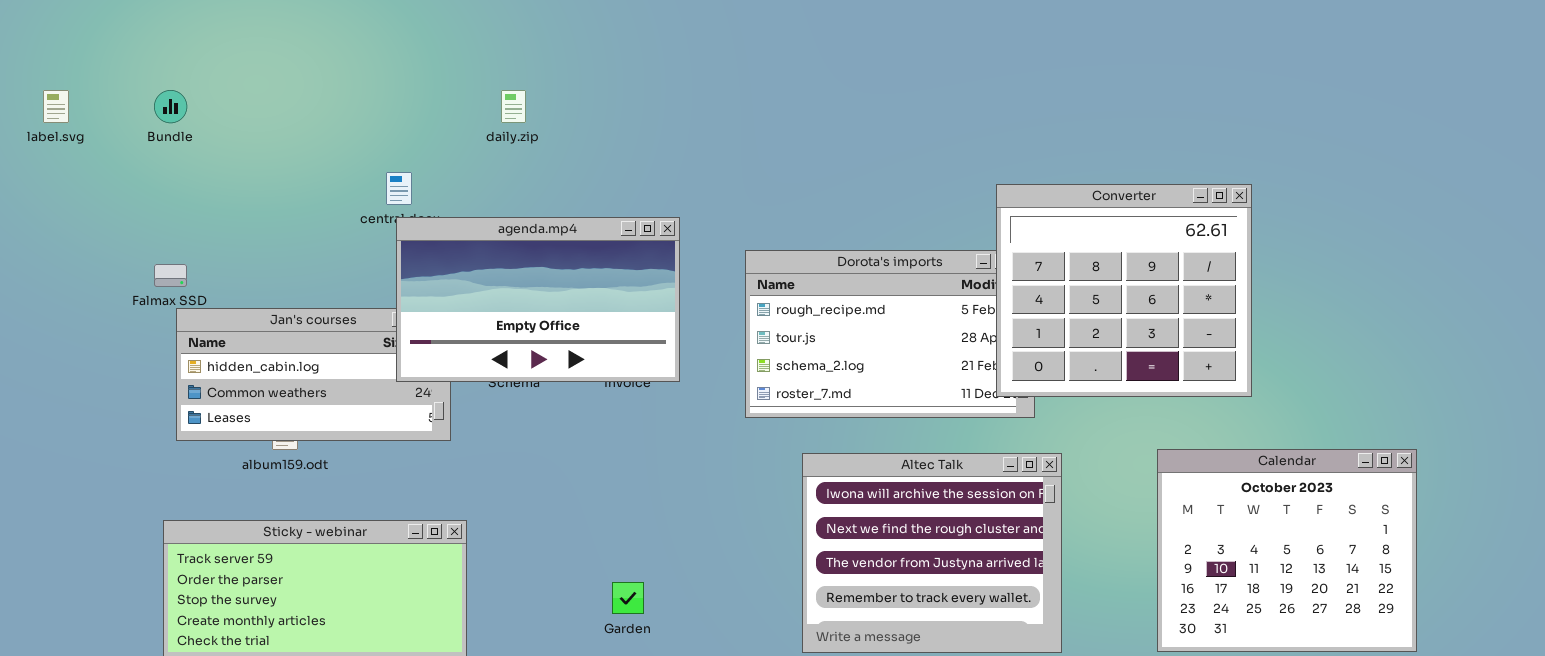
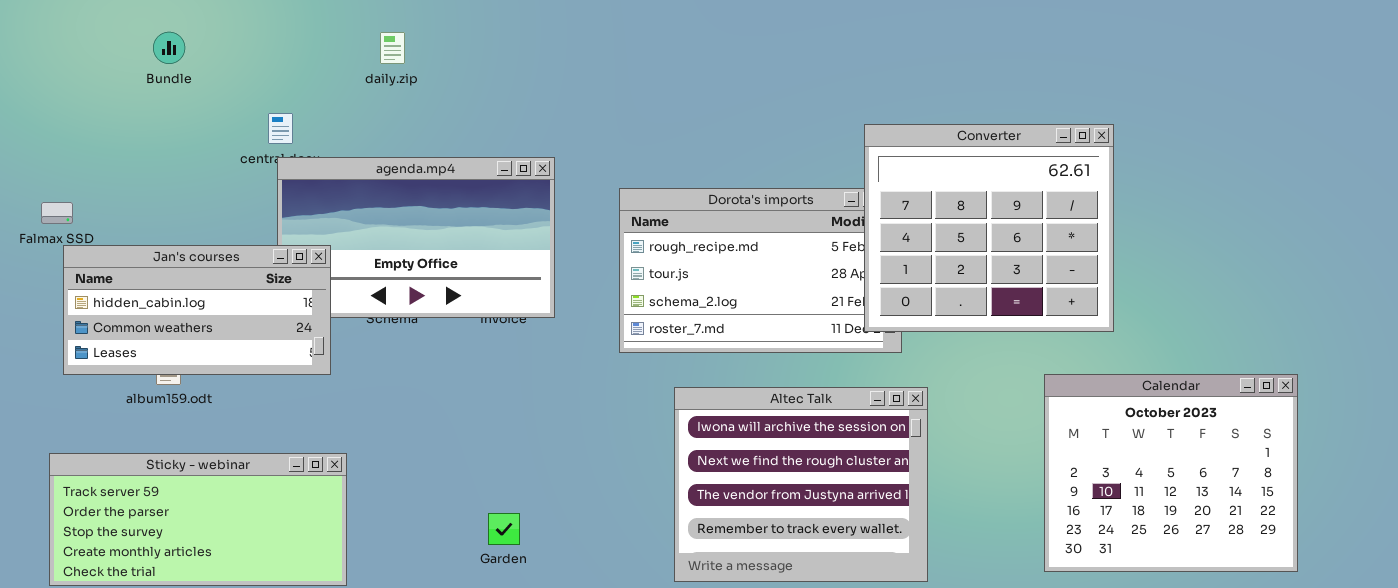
Bundle: [154,90,187,123] -> [153,32,185,64], moved
Jan's courses: [176,308,451,441] -> [63,245,331,375], raised
Calendar: [1157,449,1417,652] -> [1044,374,1298,572], moved

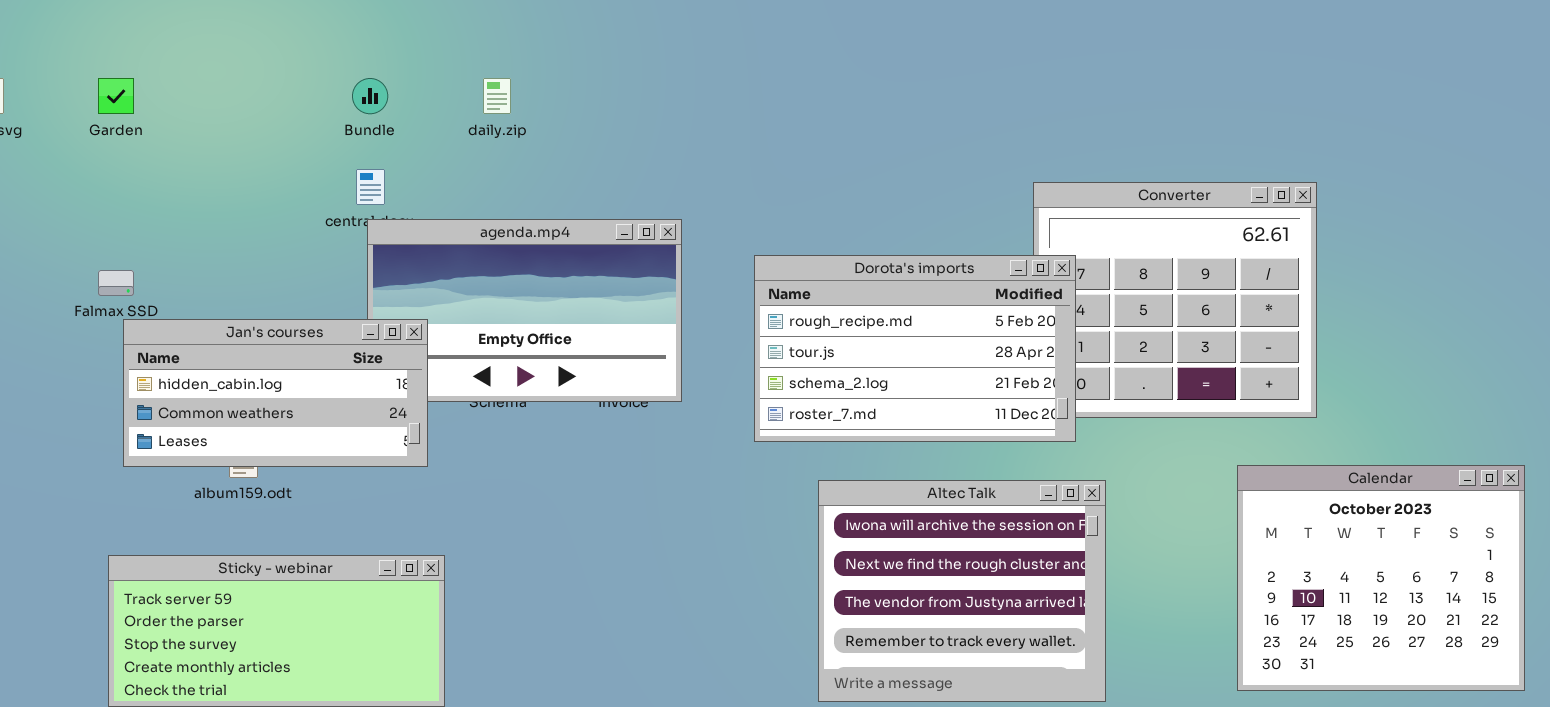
Bundle: [153,32,185,64] -> [352,78,388,114], moved
Dorota's imports: [619,188,902,353] -> [754,255,1076,442], raised
Garden: [488,513,520,545] -> [98,78,134,114], moved

